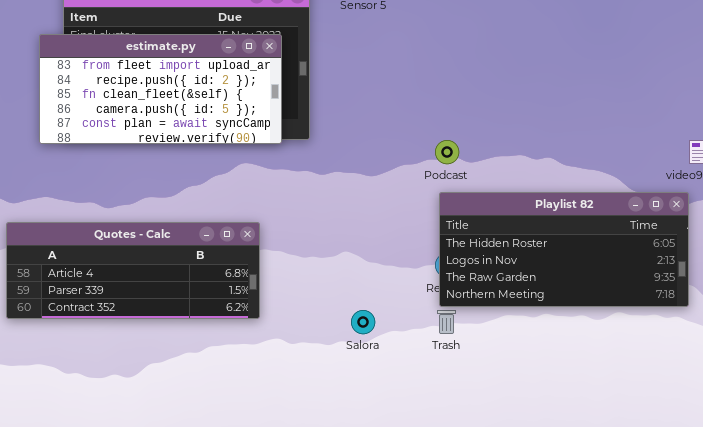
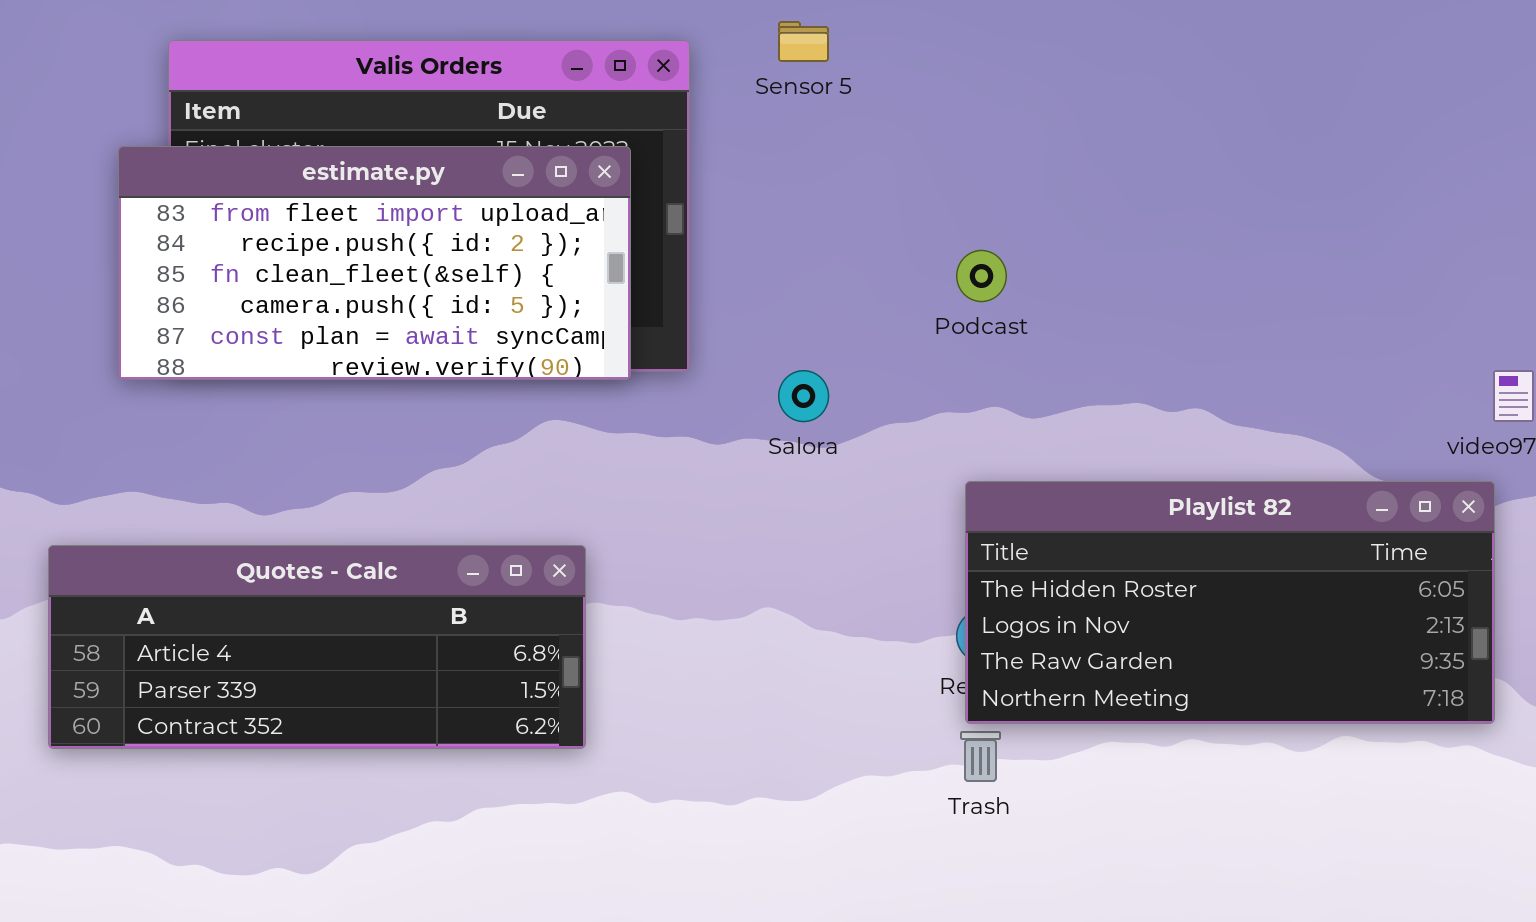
Podcast: [435,140,459,164] -> [956,250,1007,302], moved
Salora: [351,310,375,334] -> [778,370,829,422], moved

